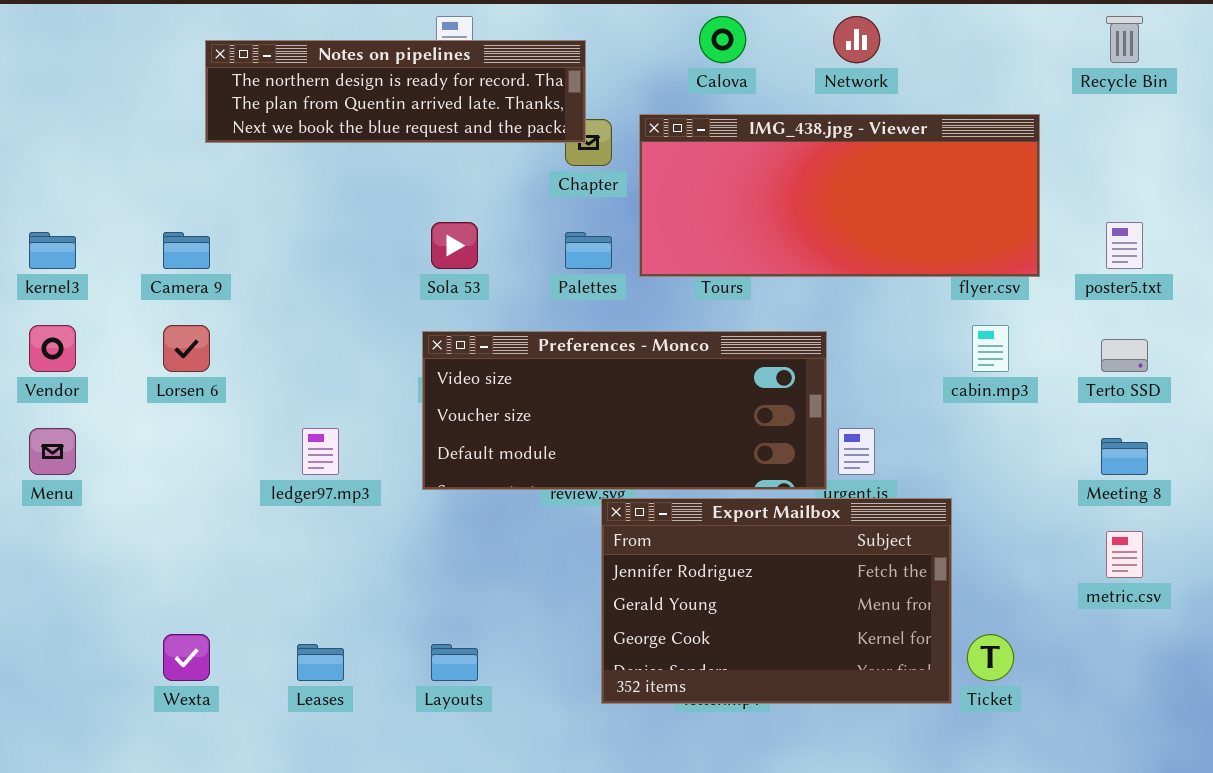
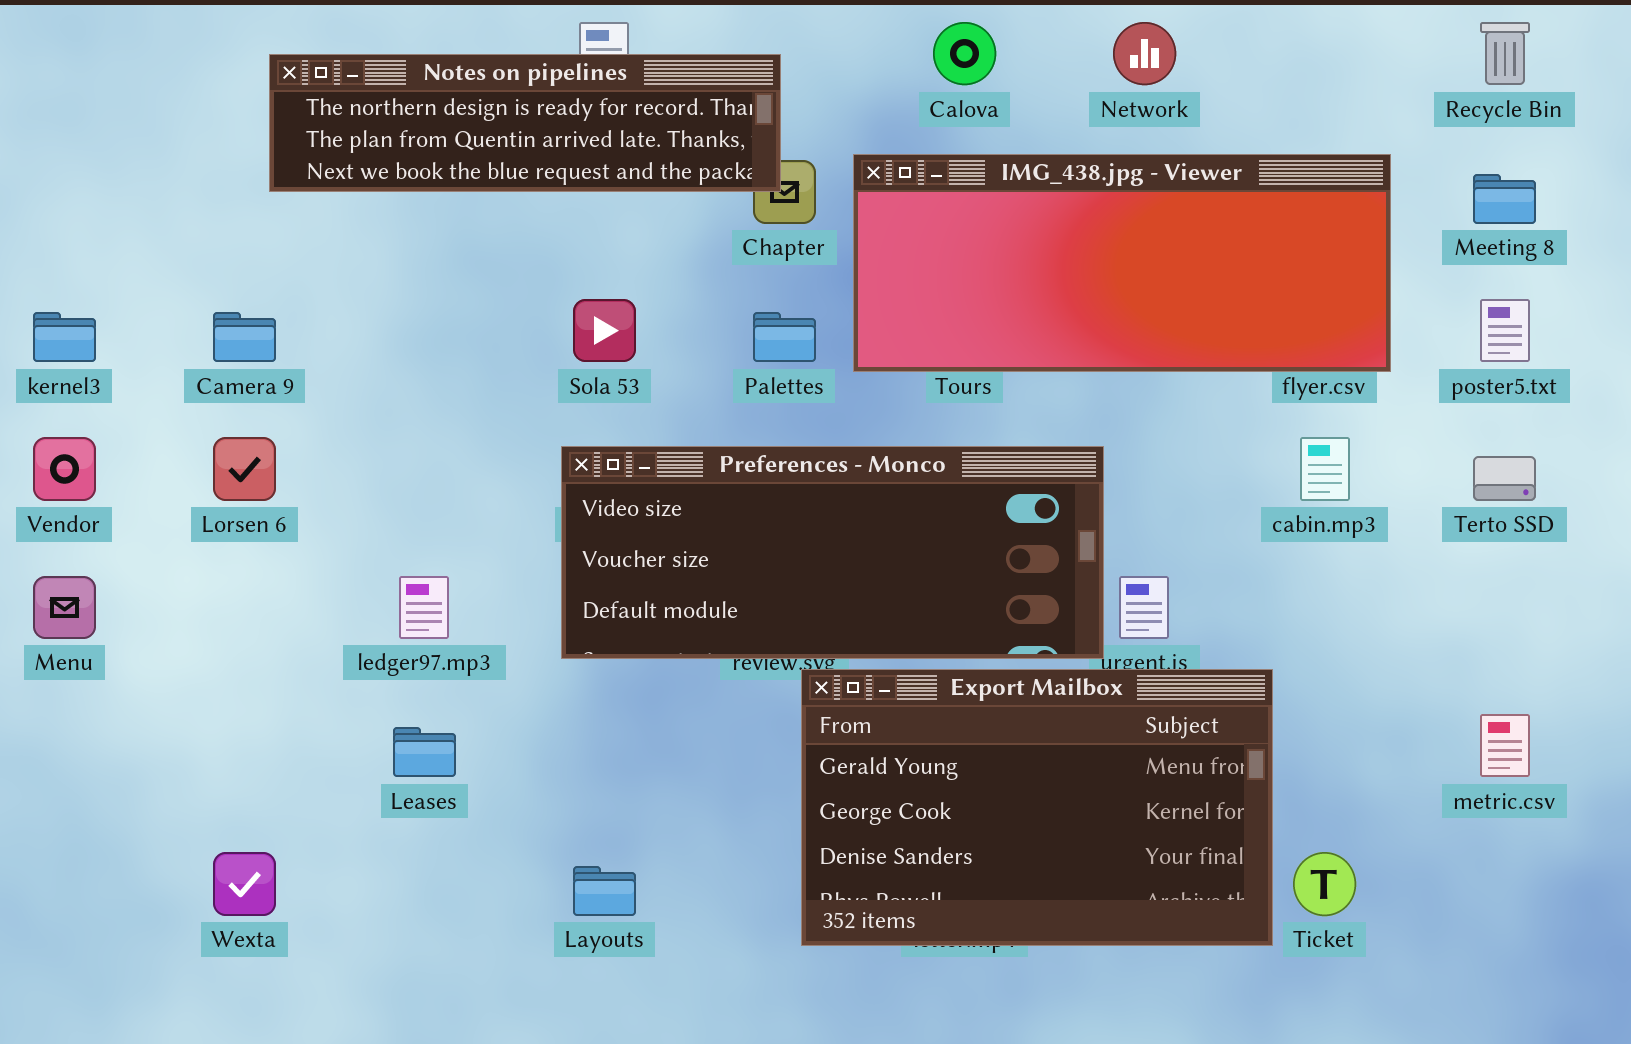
Meeting 8: [1101,438,1148,475] -> [1473,174,1536,224], moved
Export Mailbox: [601,498,952,704] -> [801,669,1273,946], scrolled down 1 row
Leases: [297,644,344,681] -> [393,727,456,777], moved

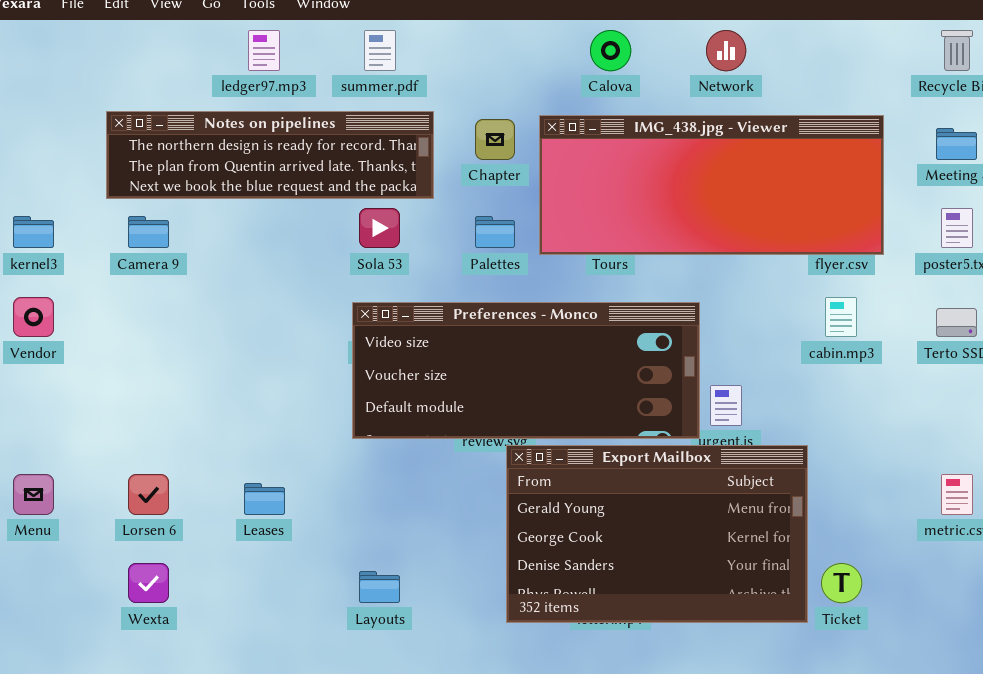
Notes on pipelines: [269,54,781,192] -> [106,111,434,199], moved
Lorsen 6: [213,437,276,501] -> [128,474,169,515], moved
Menu: [33,576,96,639] -> [13,474,54,515], moved
ledger97.mp3: [399,576,449,639] -> [248,30,280,71], moved

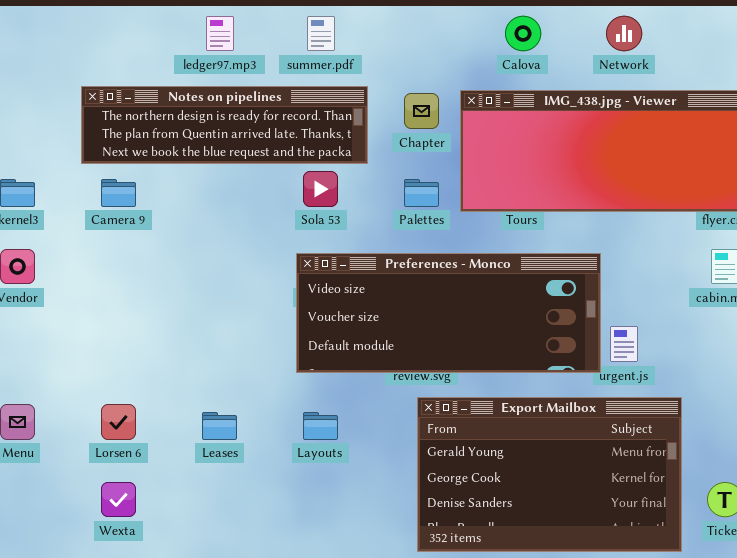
Export Mailbox: [506,445,808,623] -> [417,397,682,552], moved
Layouts: [359,571,400,603] -> [303,412,338,440], moved

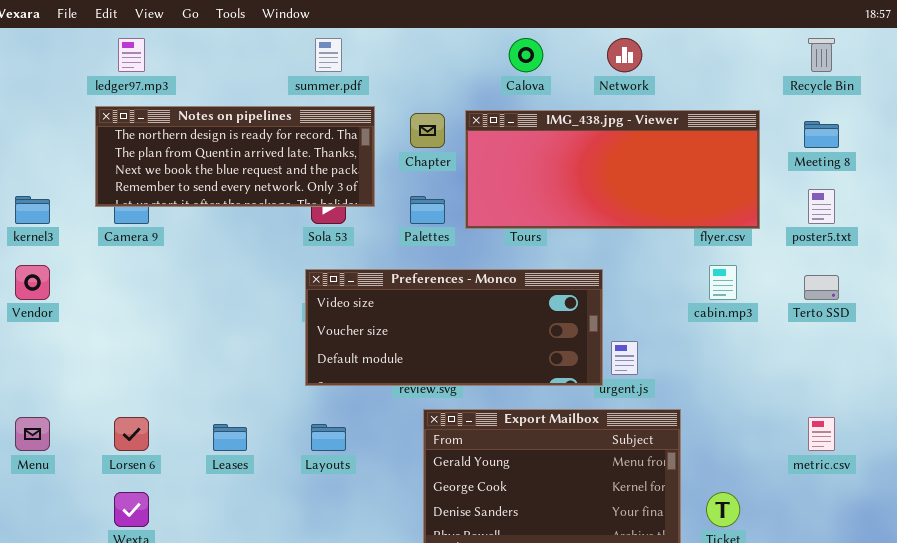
ledger97.mp3: [206,16,234,51] -> [118,38,145,72], moved
Notes on pipelines: [81,86,368,164] -> [95,106,375,207], resized

